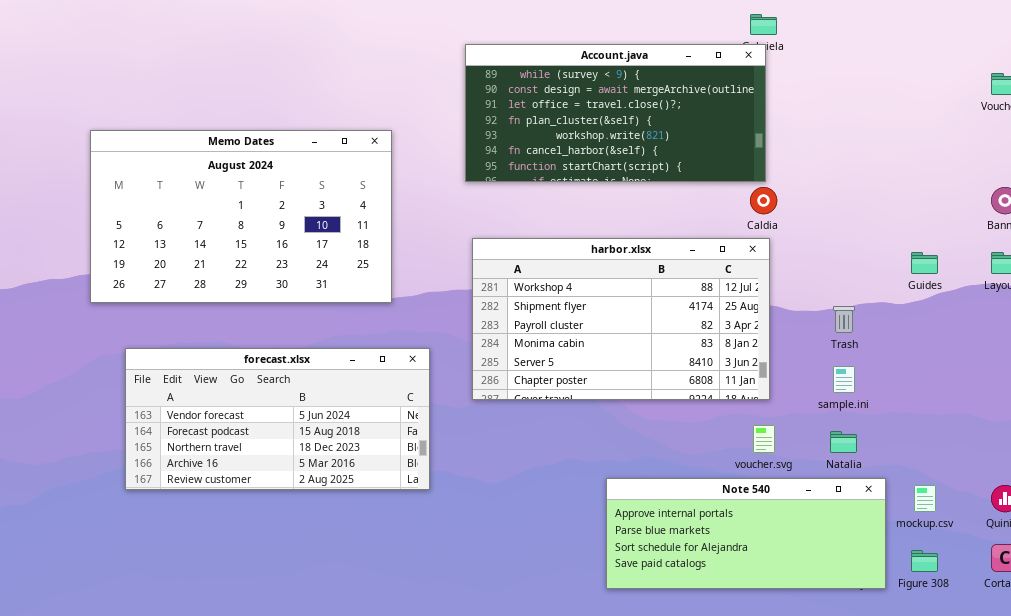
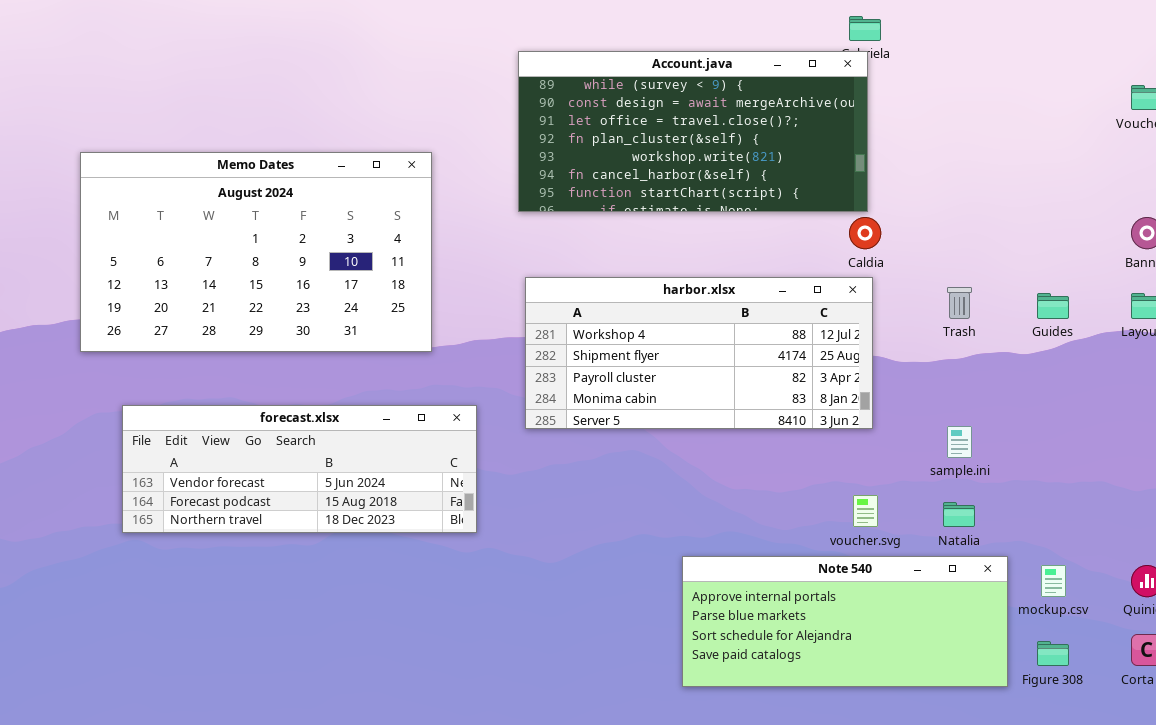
harbor.xlsx: [472,238,770,400] -> [525,277,873,429], resized
Trash: [833,306,855,333] -> [947,287,972,319], moved
forecast.xlsx: [125,348,430,490] -> [122,405,477,533], resized

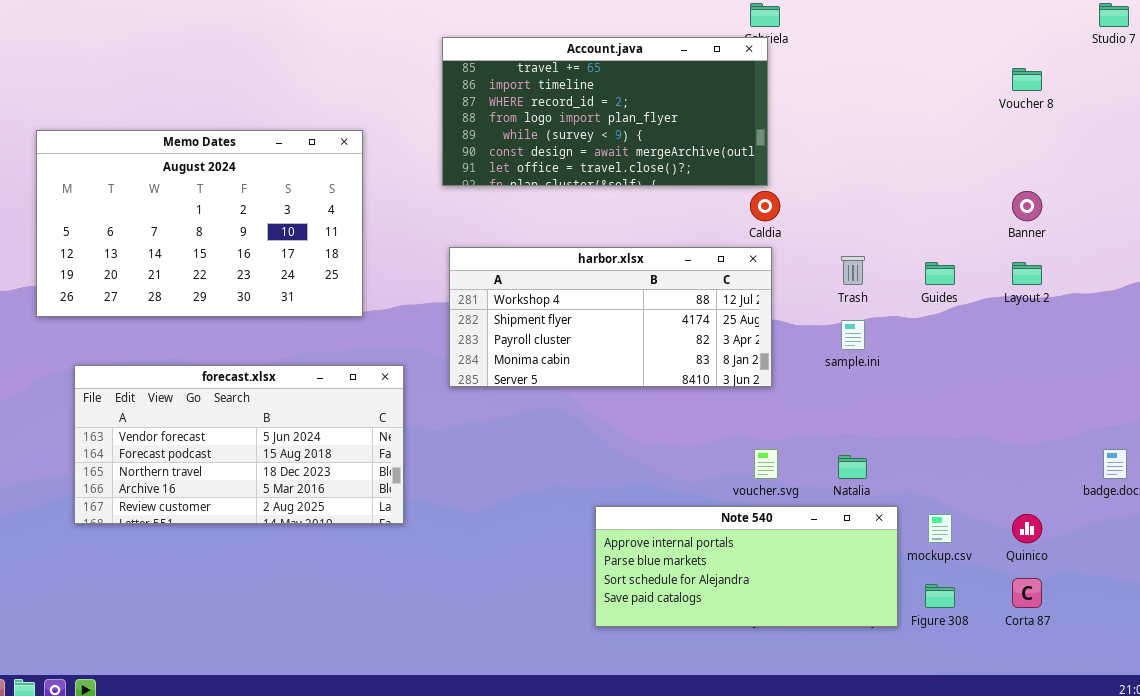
Account.java: [518,51,868,212] -> [442,37,768,186], scrolled up 4 rows
forecast.xlsx: [122,405,477,533] -> [74,365,404,524], resized
sample.ini: [947,426,972,458] -> [841,320,865,350], moved

